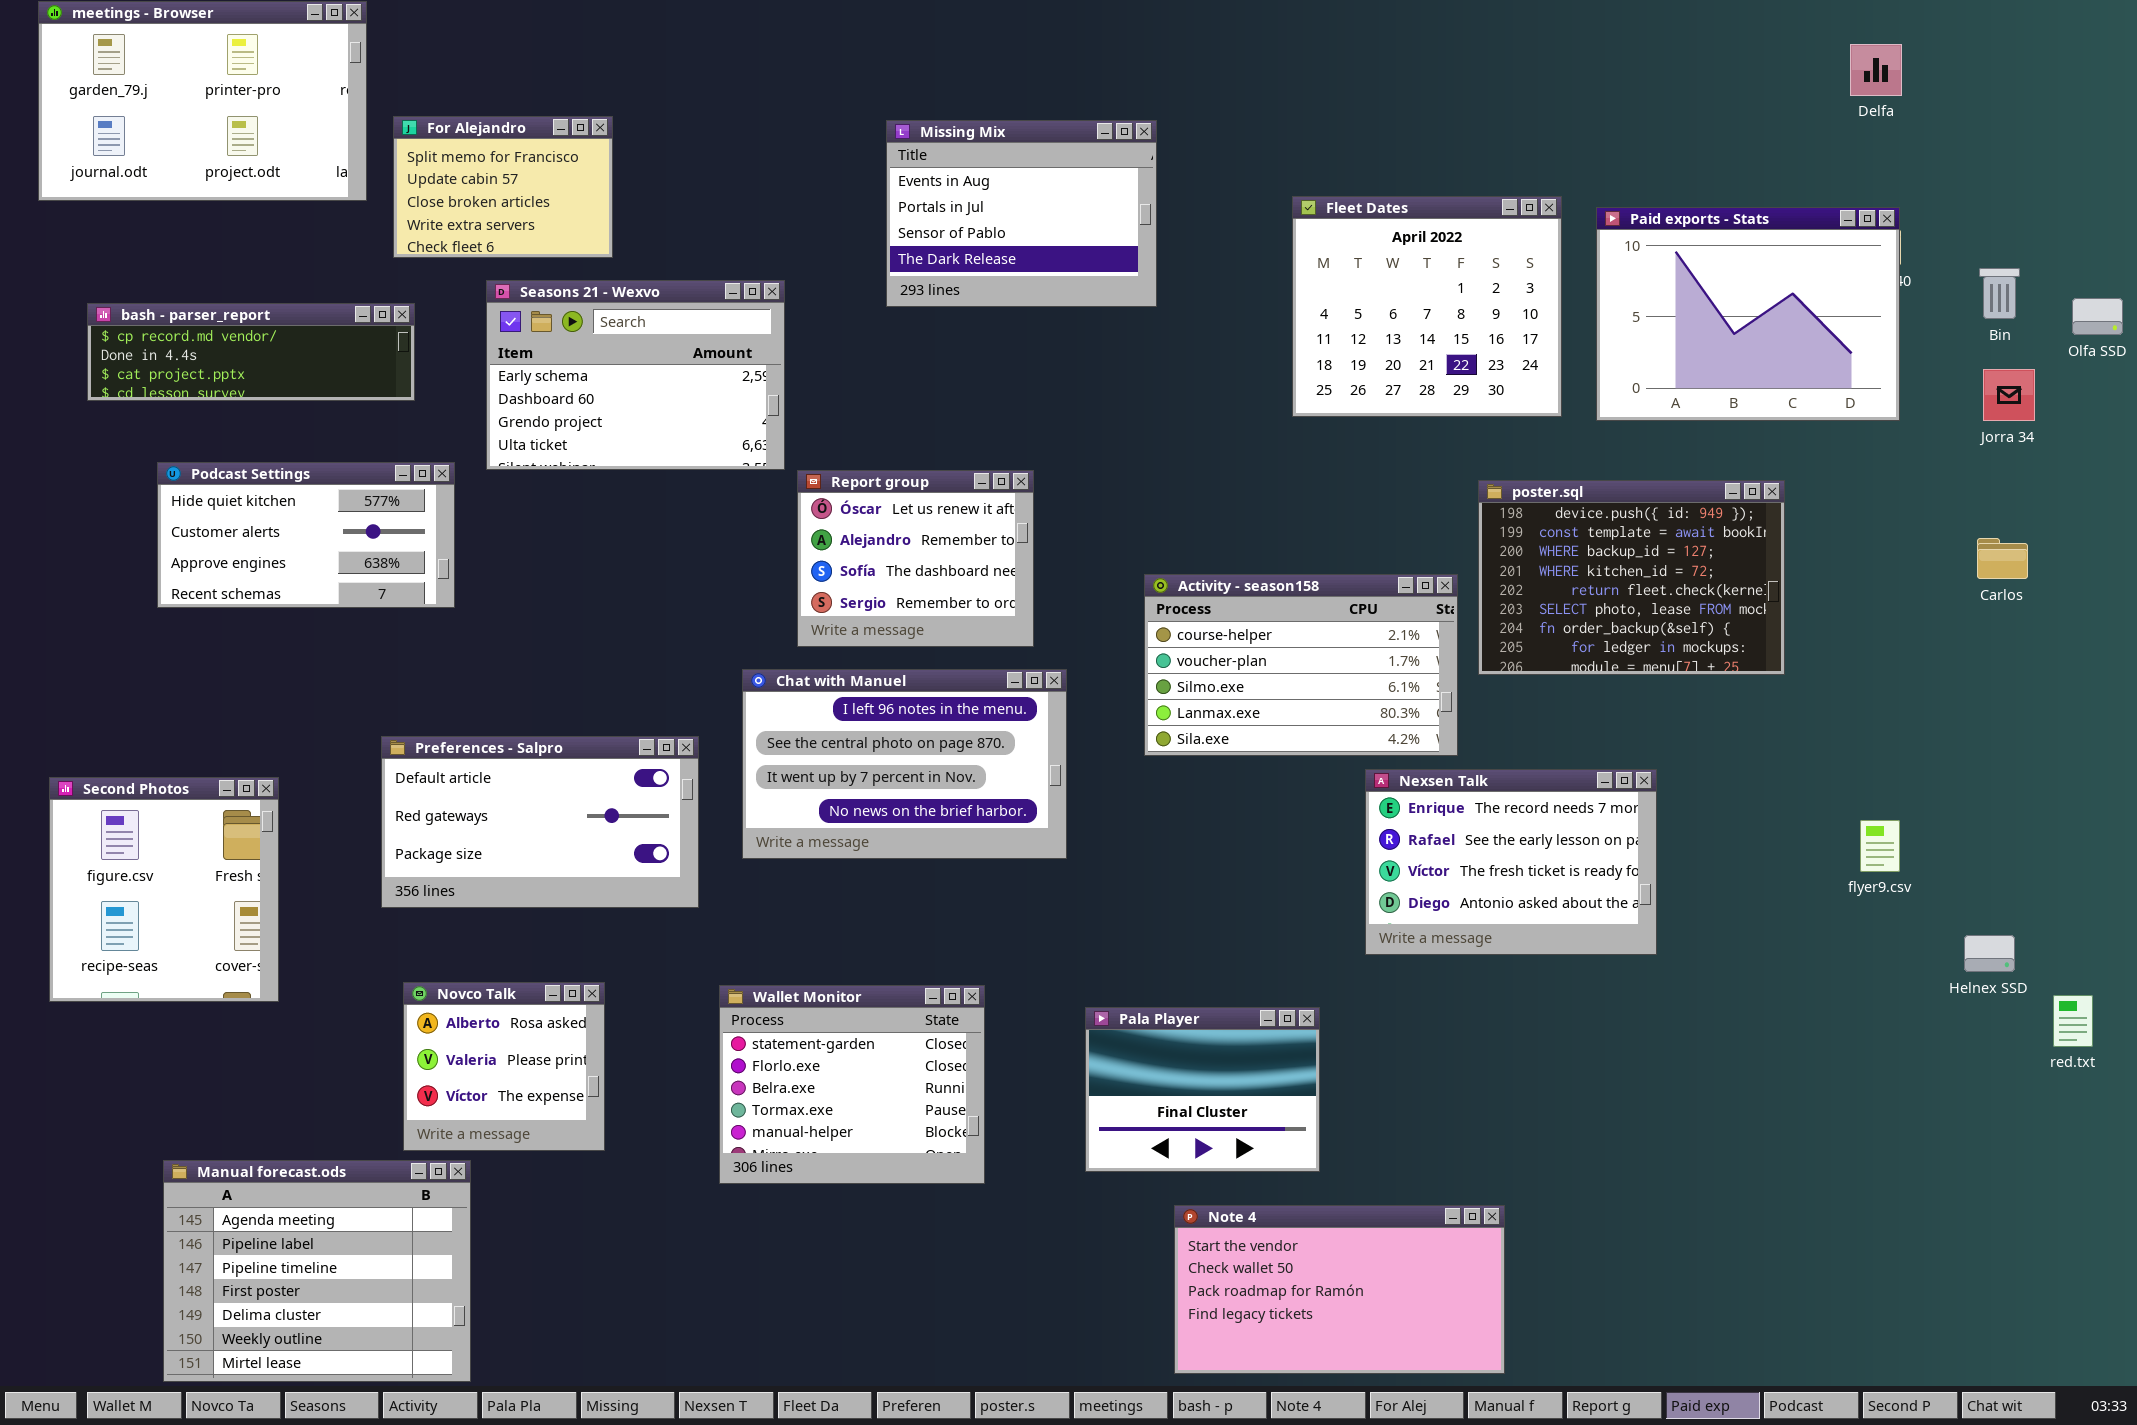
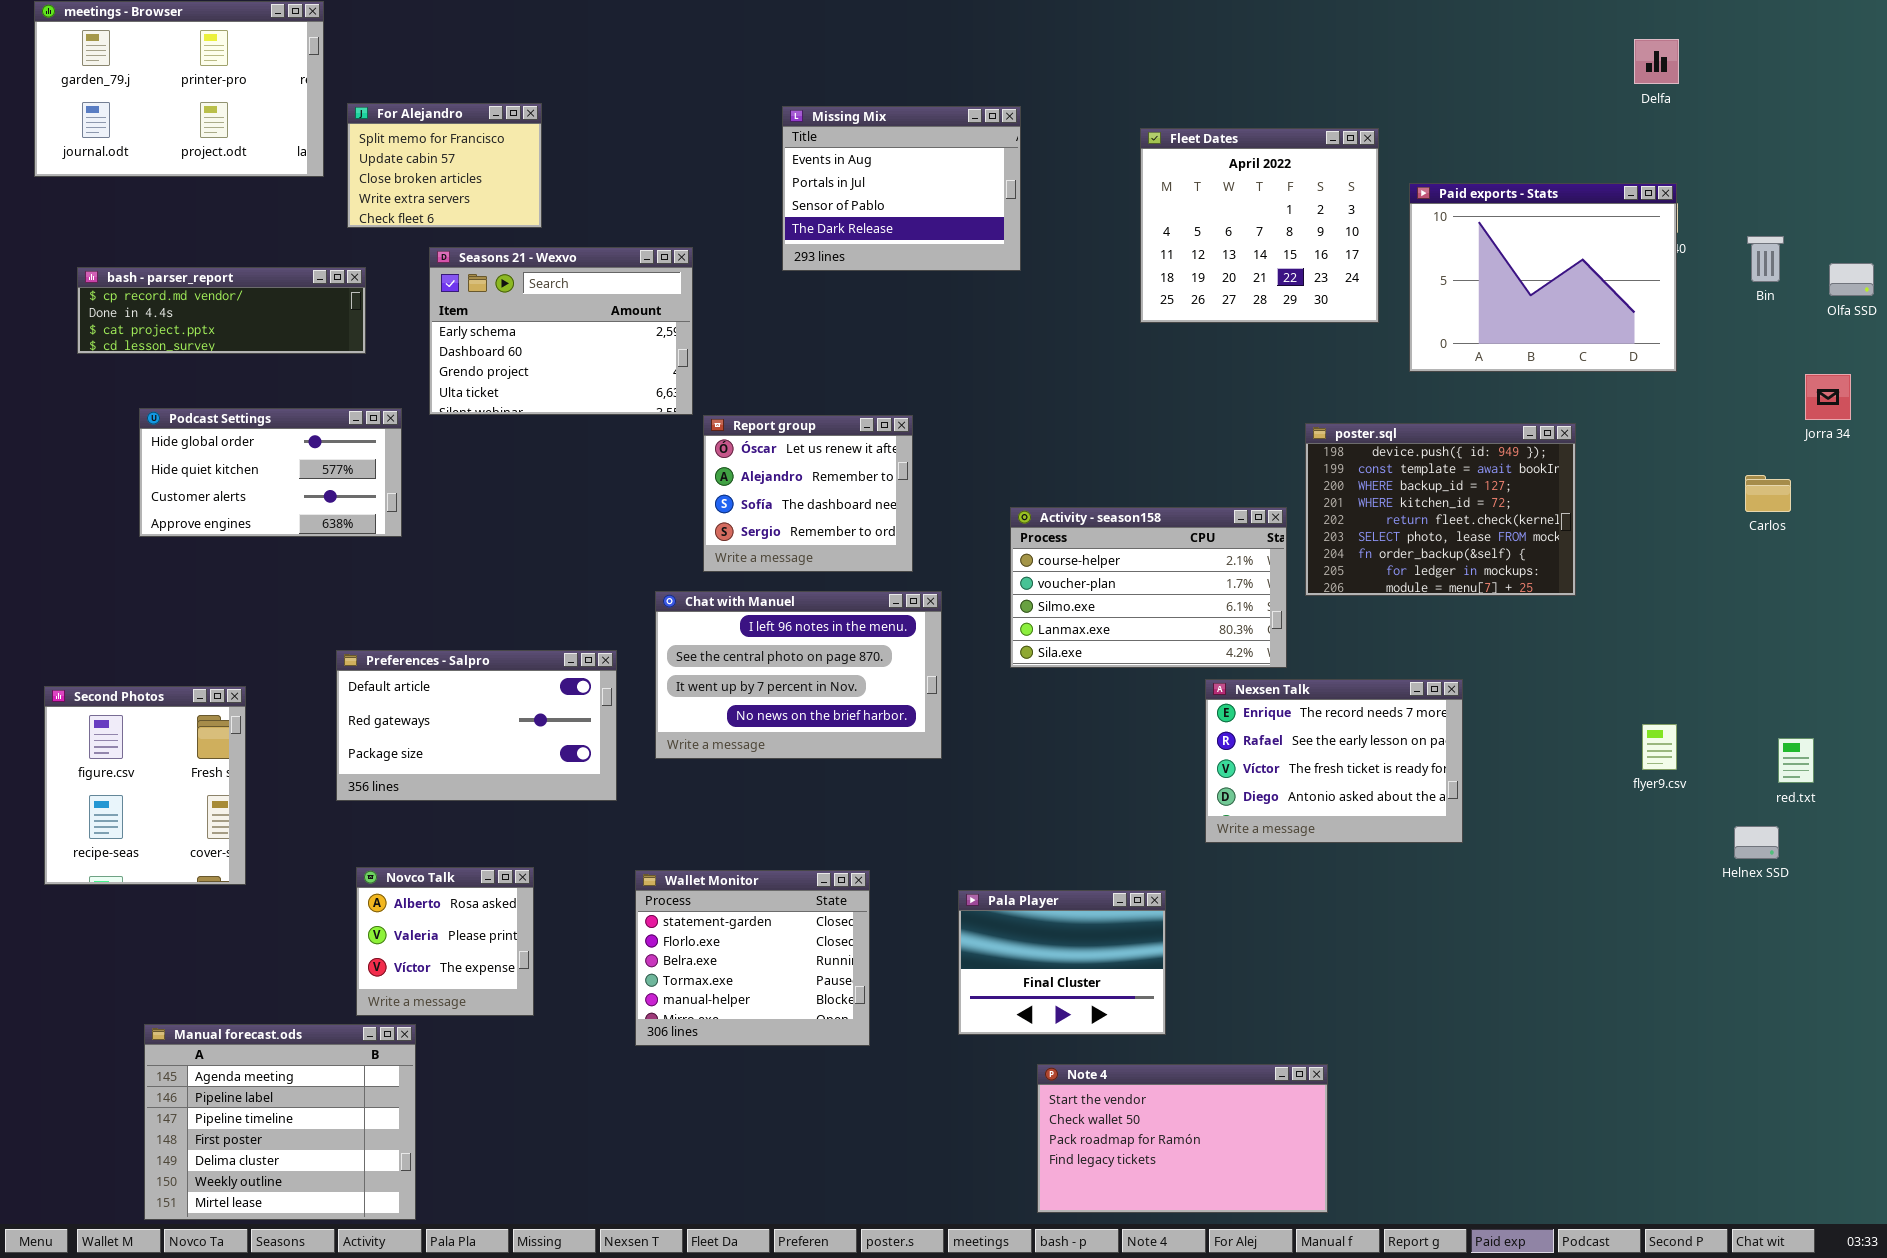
Fleet Dates: [1292,196,1562,417] -> [1140,128,1379,323], moved
Jorra 34: [1983,369,2035,421] -> [1805,374,1851,420], moved
Podcast Settings: [157,462,455,608] -> [139,408,402,537], scrolled up 1 row
red.txt: [2053,995,2093,1047] -> [1778,738,1814,783], moved

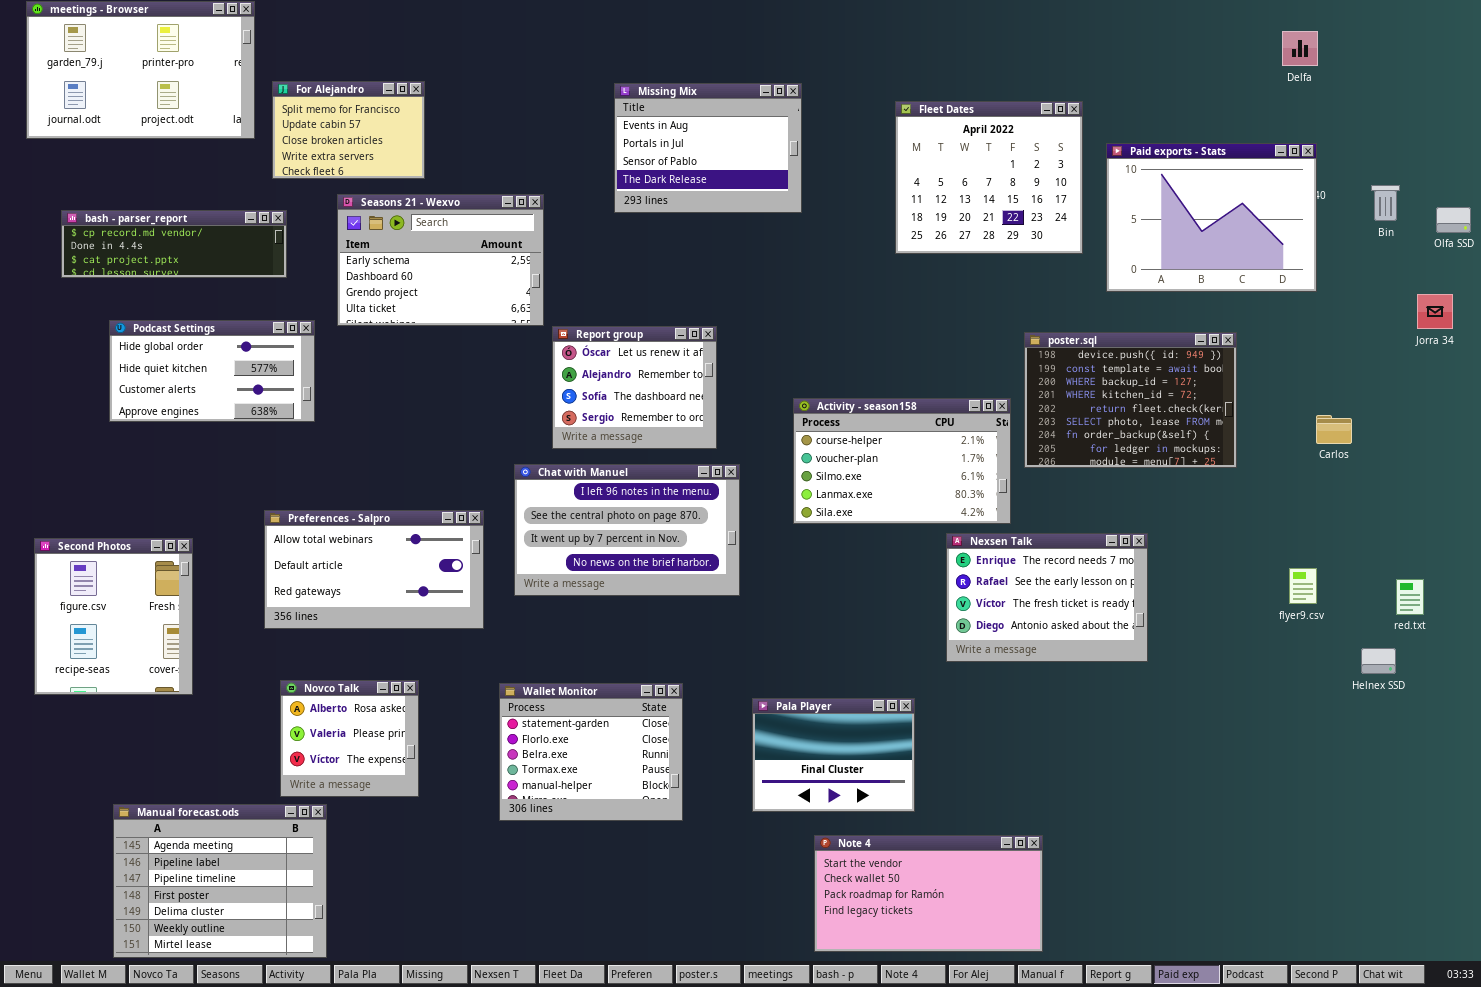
Carlos: [1745,475,1791,512] -> [1316,415,1352,444], moved
Preferences - Salpro: [336,650,617,801] -> [264,510,484,629], scrolled up 1 row

